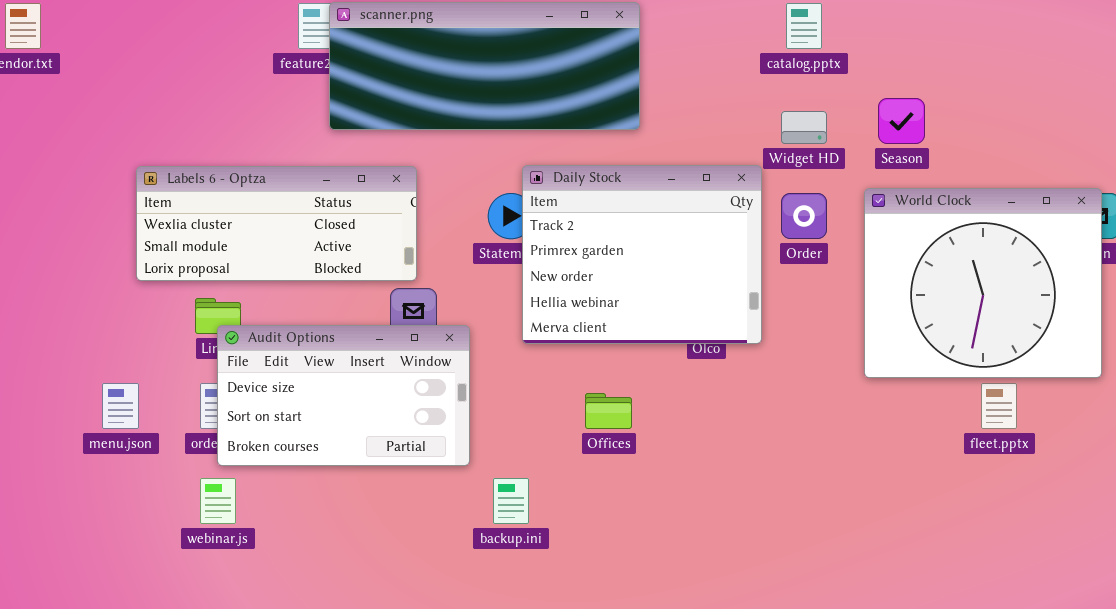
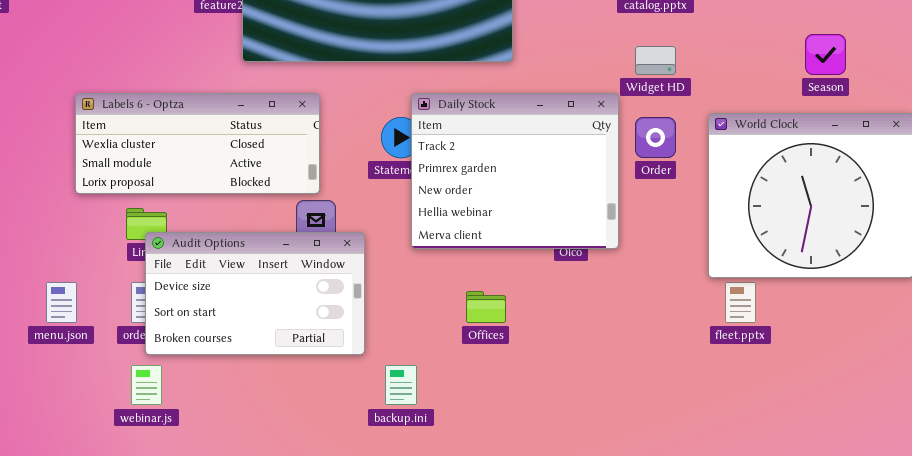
Season: [878,98,925,144] -> [805,34,846,75], moved
fleet.pptx: [981,383,1017,429] -> [725,282,756,323], moved

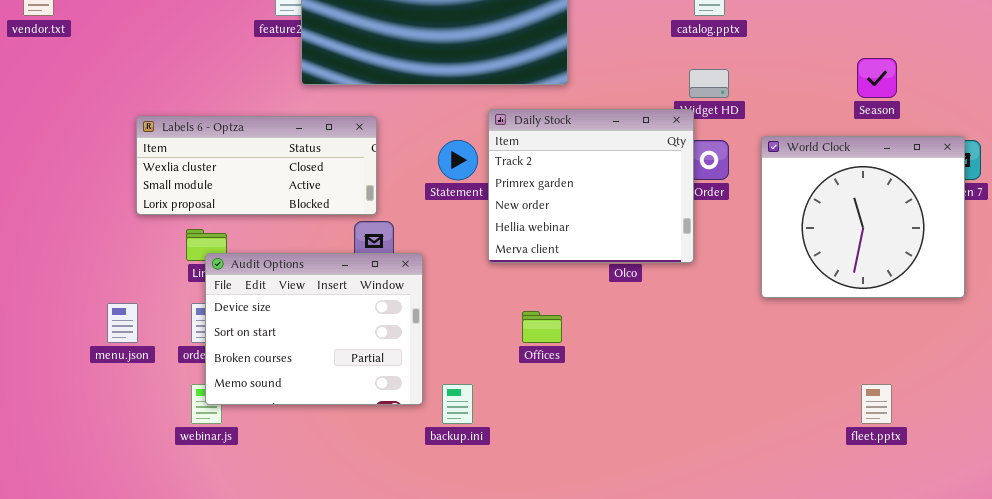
Daily Stock: [411,93,619,249] -> [488,109,694,263], moved
Audit Options: [145,232,365,355] -> [205,253,423,405], resized
fleet.pptx: [725,282,756,323] -> [861,384,892,424], moved

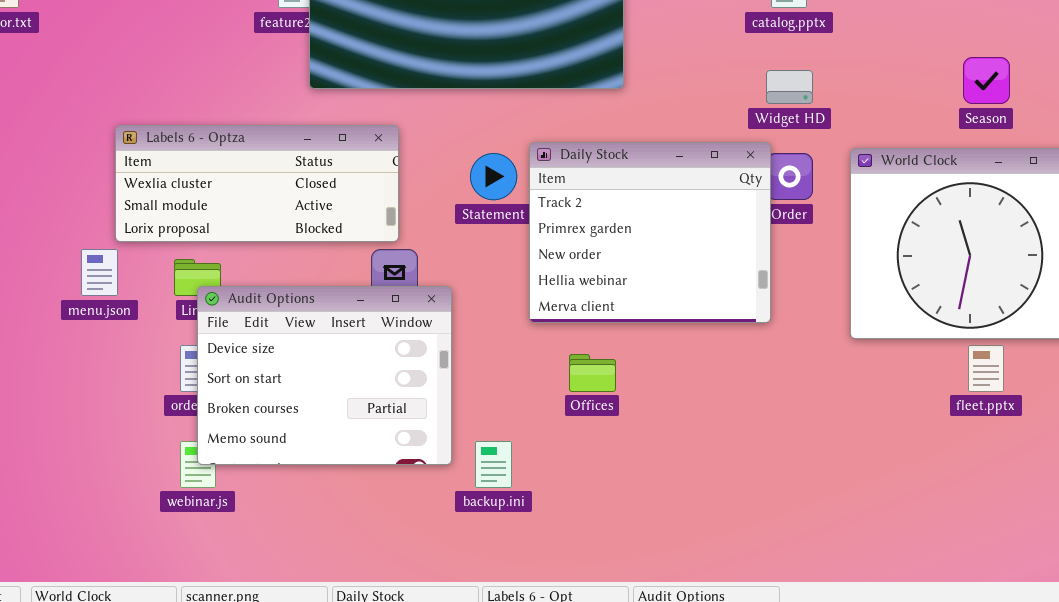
Daily Stock: [488,109,694,263] -> [529,142,771,323], moved
menu.json: [107,303,138,343] -> [81,249,118,296], moved
fleet.pptx: [861,384,892,424] -> [968,345,1004,392], moved

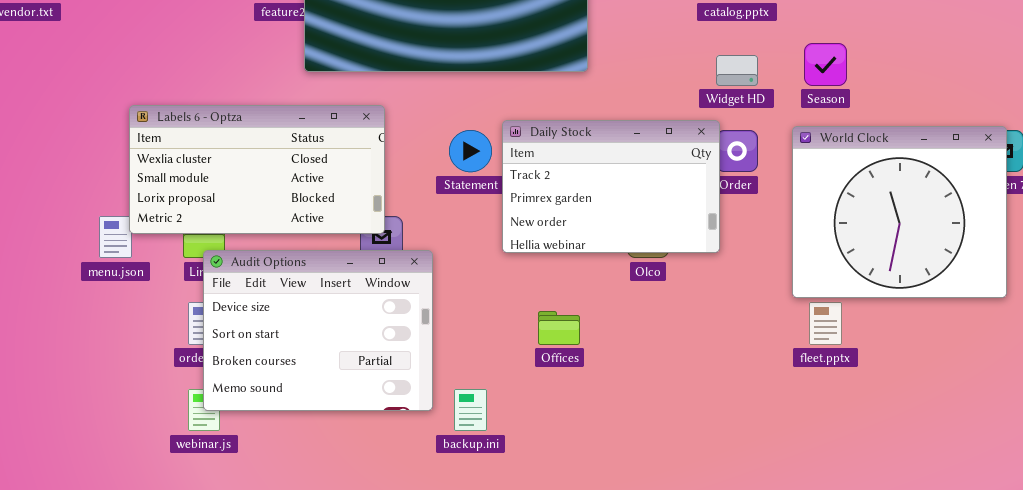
Season: [963,57,1010,104] -> [804,43,847,86], moved
Labels 6 - Optza: [115,125,399,242] -> [129,105,385,234], resized
Daily Stock: [529,142,771,323] -> [502,120,720,253], resized
fleet.pptx: [968,345,1004,392] -> [809,302,842,345], moved

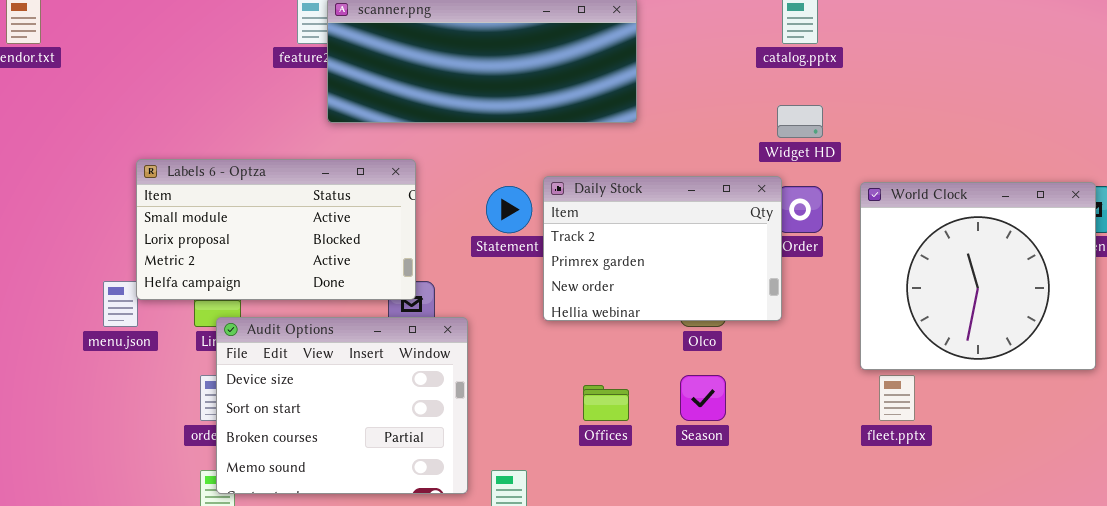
Season: [804,43,847,86] -> [680,375,726,421], moved
Labels 6 - Optza: [129,105,385,234] -> [136,159,416,300], scrolled down 1 row

